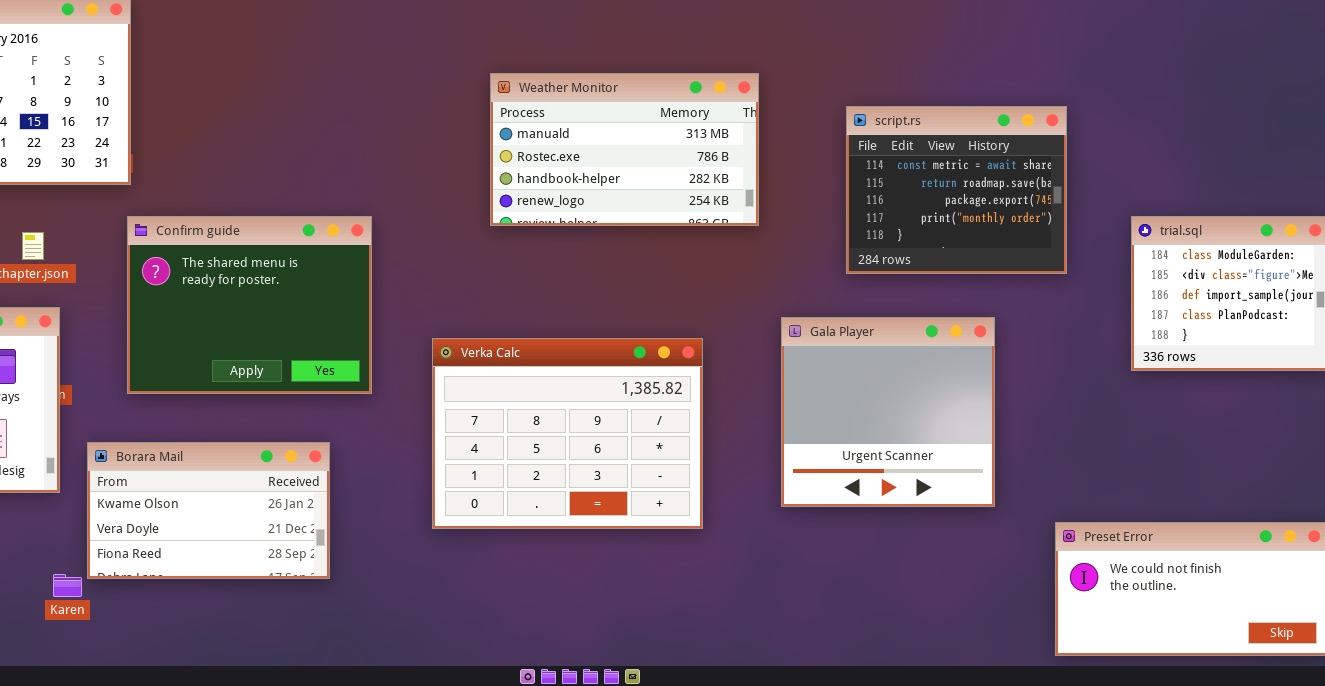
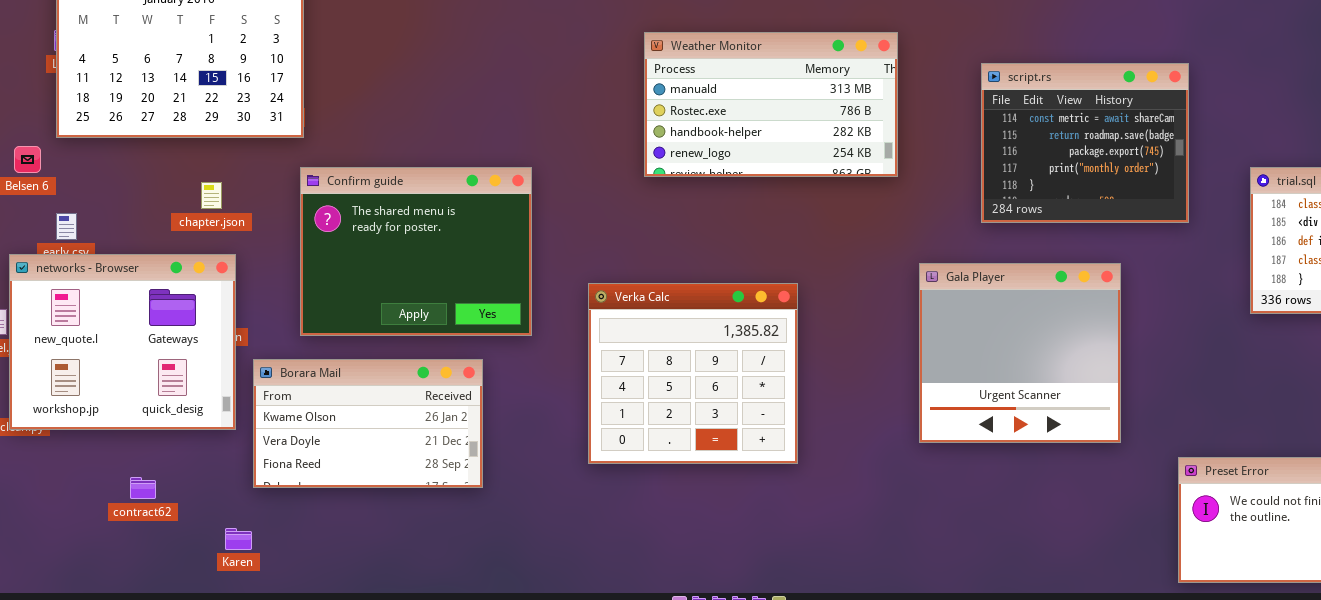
Verka Calc: [432,338,703,529] -> [588,283,798,464], resized
Borara Mail: [87,442,330,579] -> [253,359,483,488], moved
Karen: [53,574,82,597] -> [225,528,252,550], moved

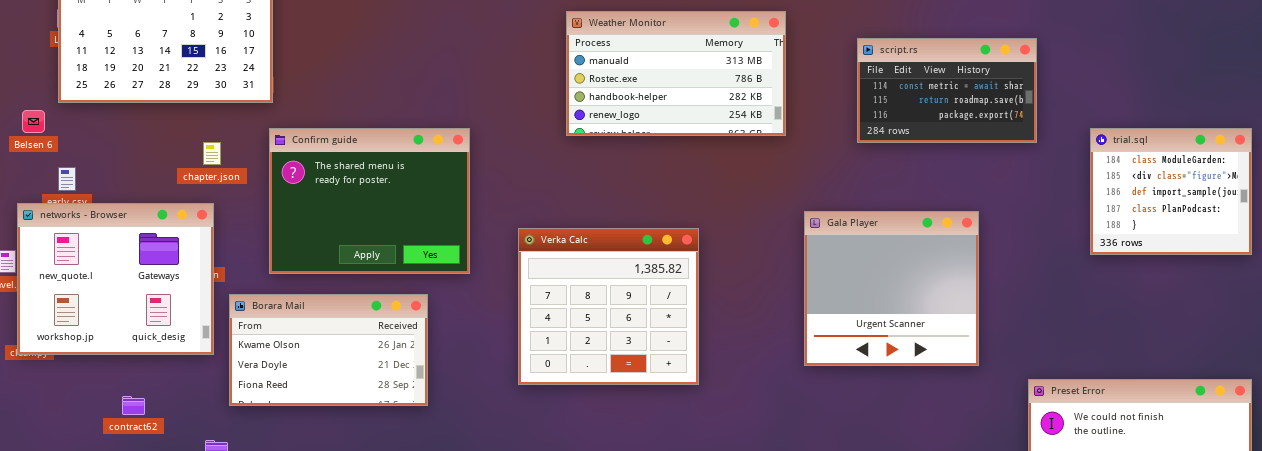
script.rs: [981,63,1189,223] -> [857,38,1037,143], resized
chapter.json: [201,182,222,209] -> [203,142,221,165], moved

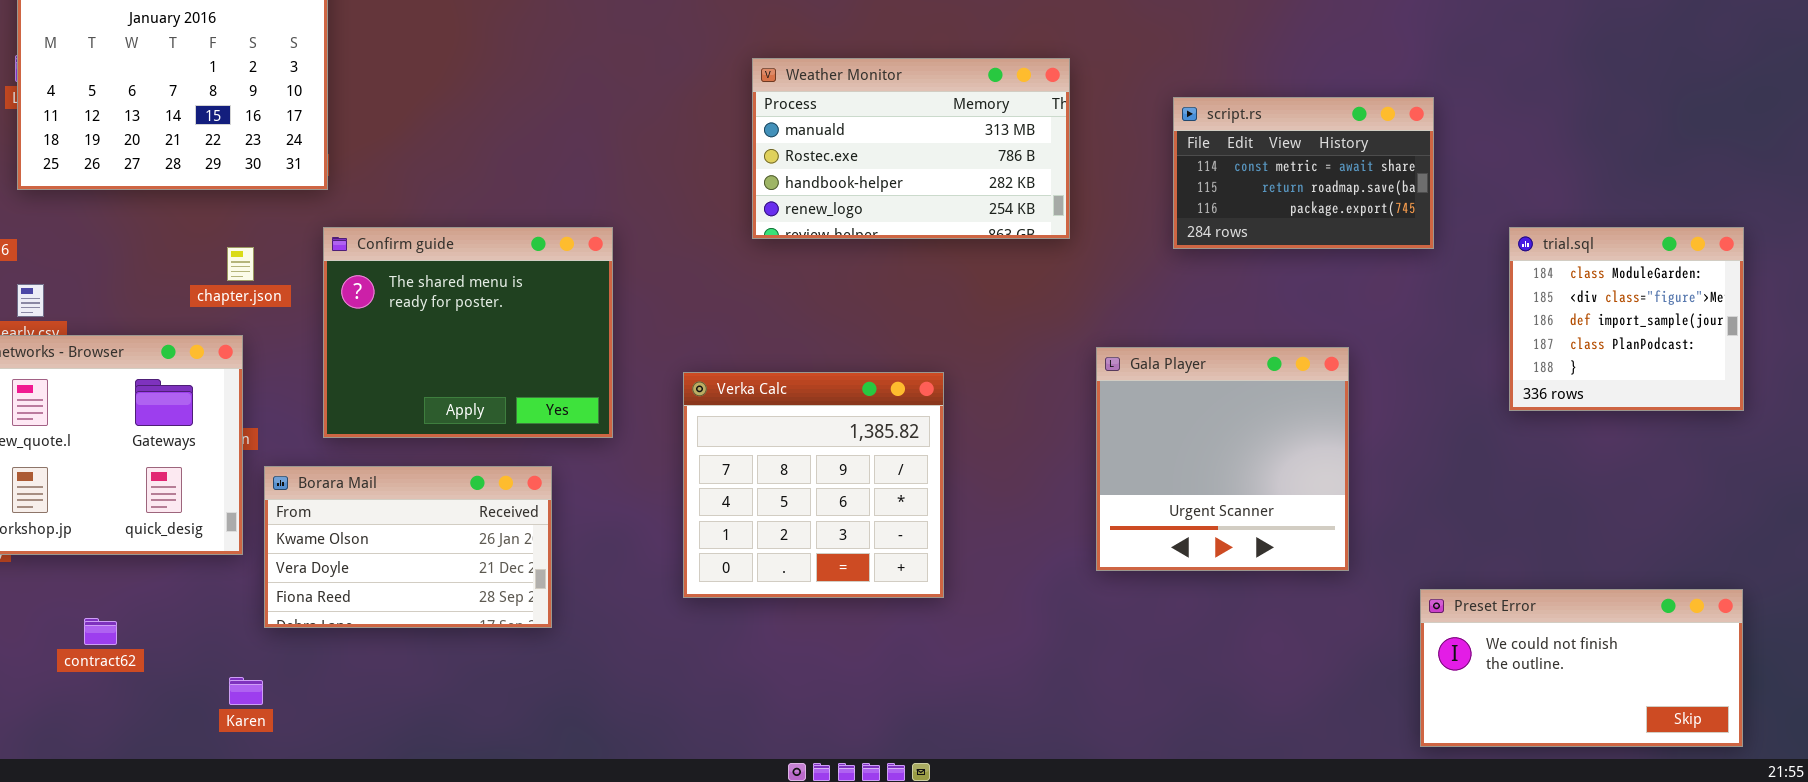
contract62: [122,396,145,415] -> [84,618,117,645], moved

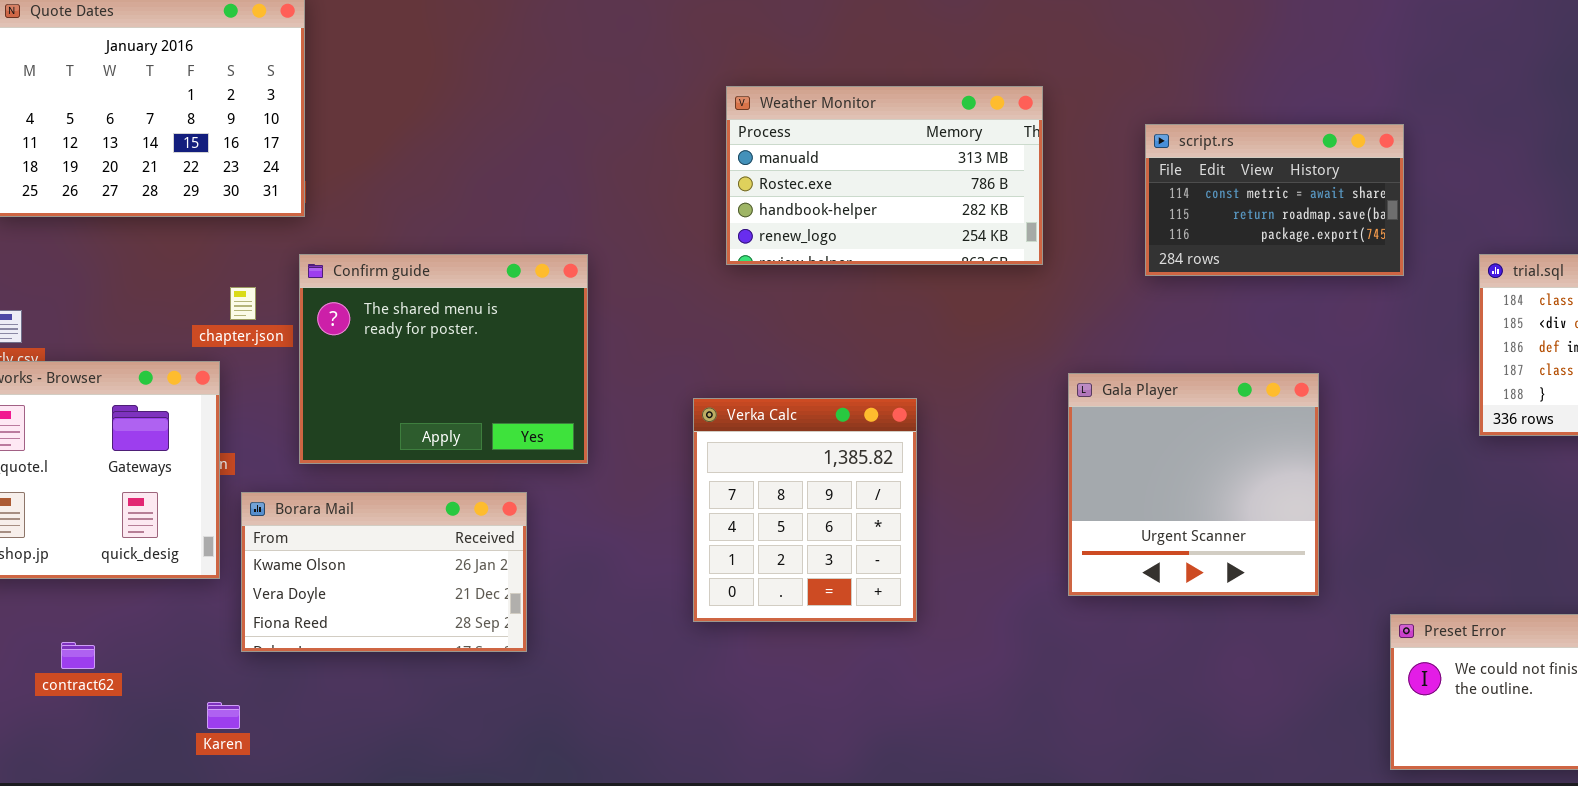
chapter.json: [227,247,254,281] -> [230,287,256,320], moved
Verka Calc: [683,372,944,598] -> [693,398,917,622], resized

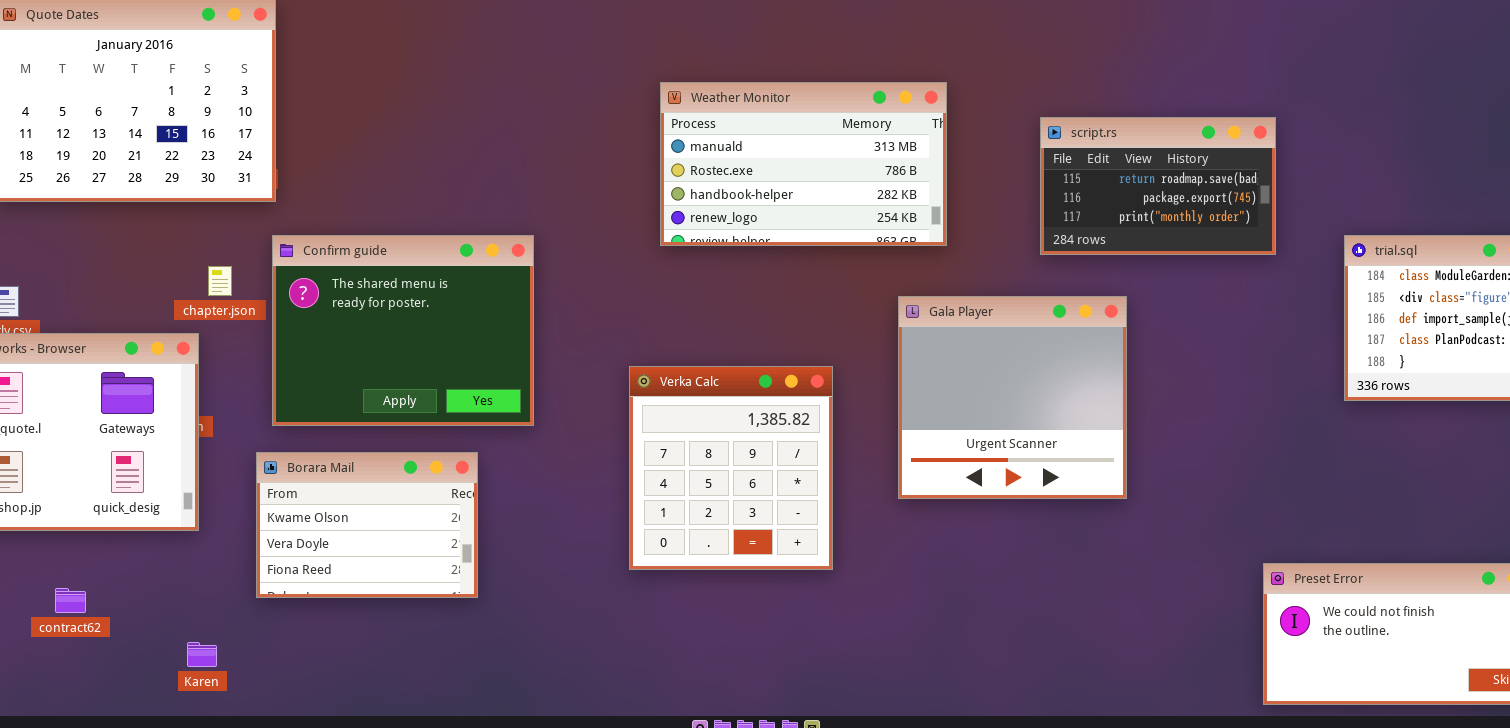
script.rs: [1145,124,1404,276] -> [1040,117,1276,255], scrolled down 1 row
Gala Player: [1068,373,1319,596] -> [898,296,1127,499], moved
Borara Mail: [241,492,527,652] -> [256,452,478,598], resized

